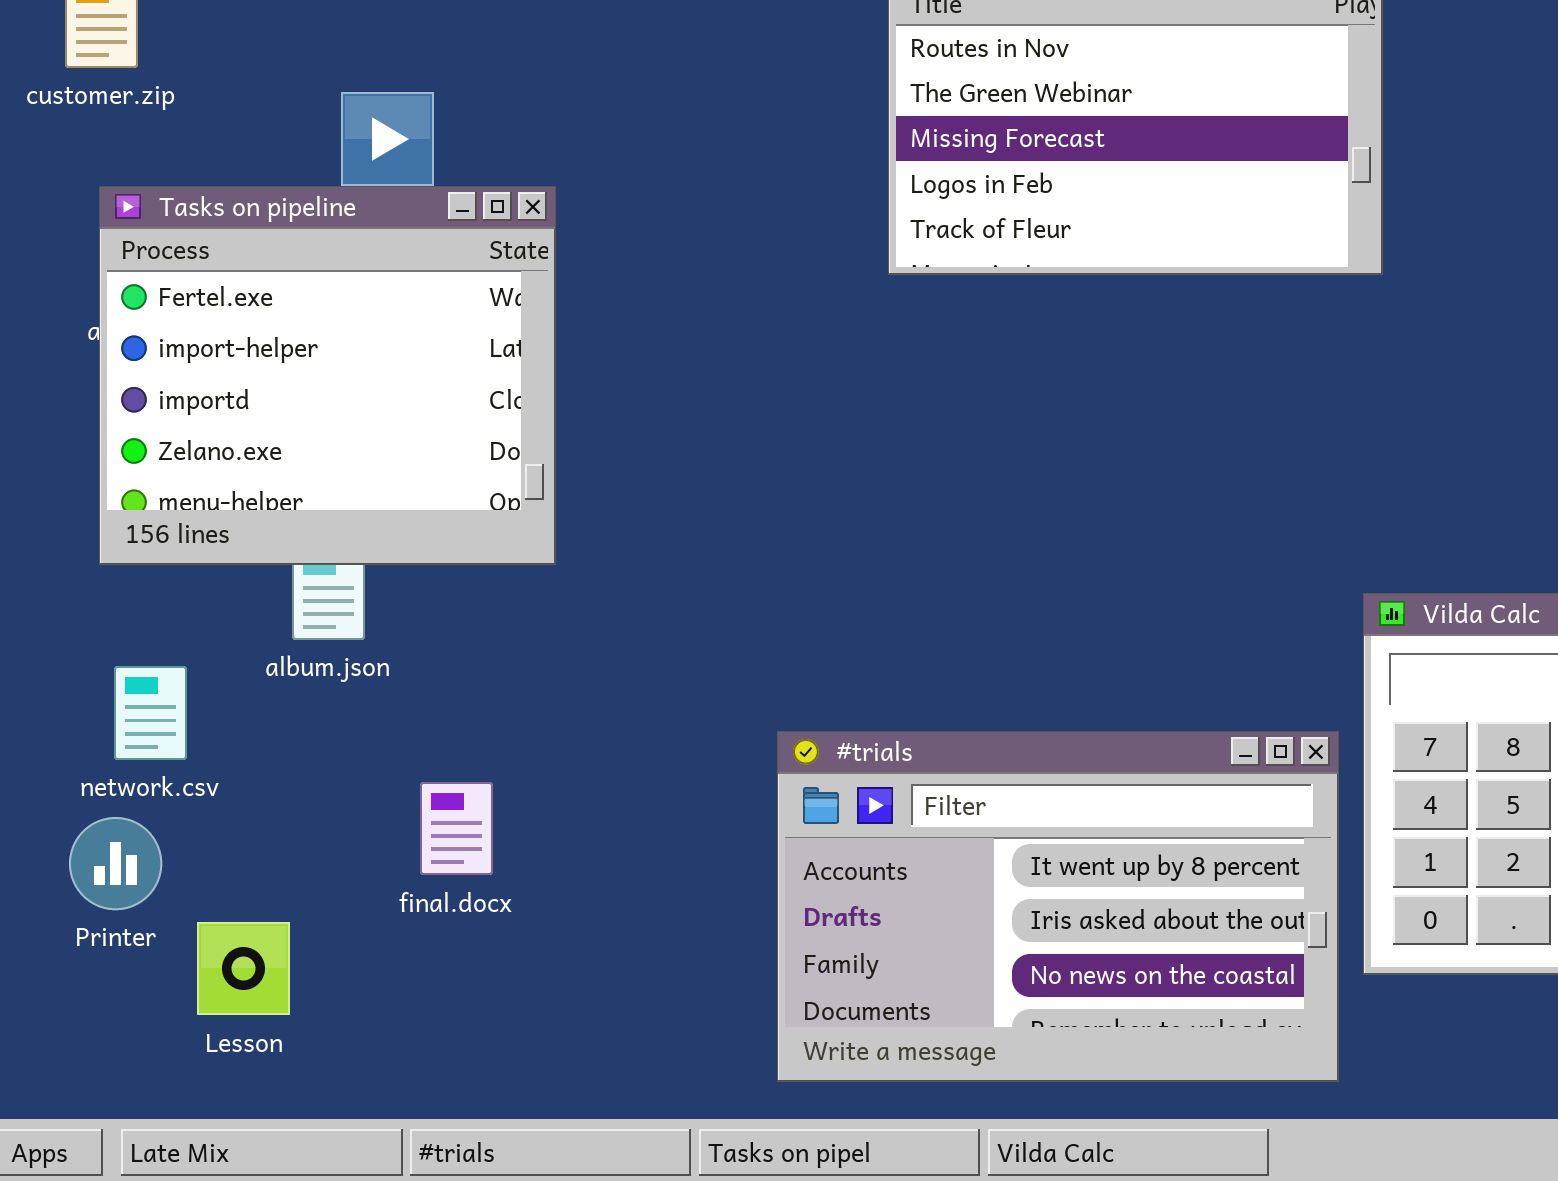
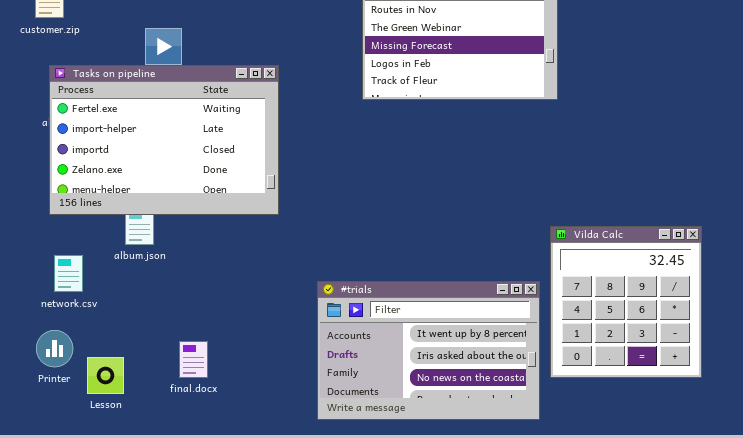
Tasks on pipeline: [99,186,556,565] -> [49,65,279,215], resized
final.docx: [420,782,493,875] -> [179,341,208,378], moved
Printer: [69,817,162,910] -> [36,330,73,367], moved

